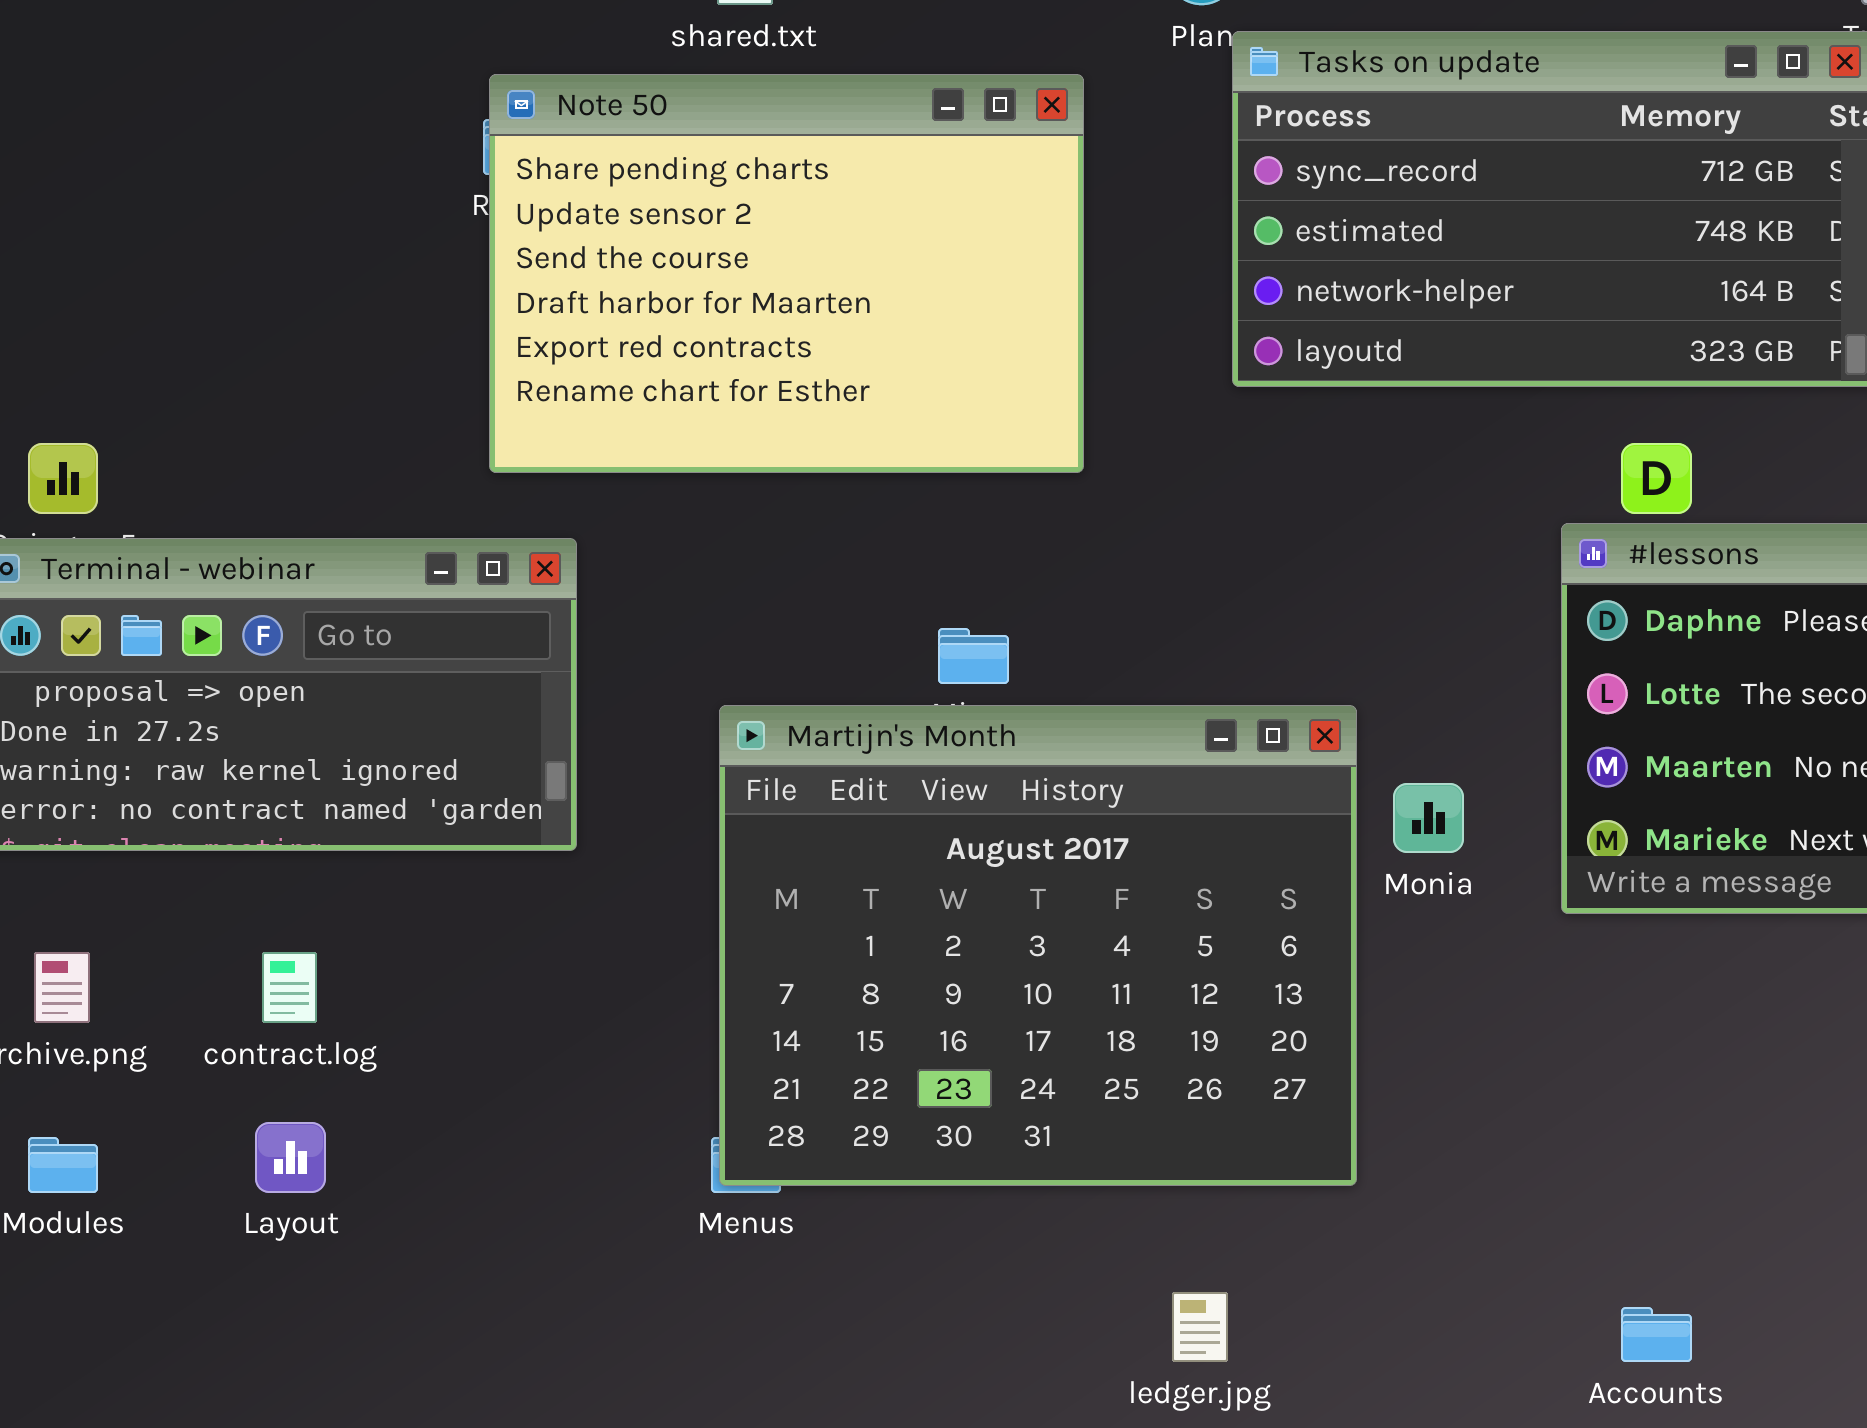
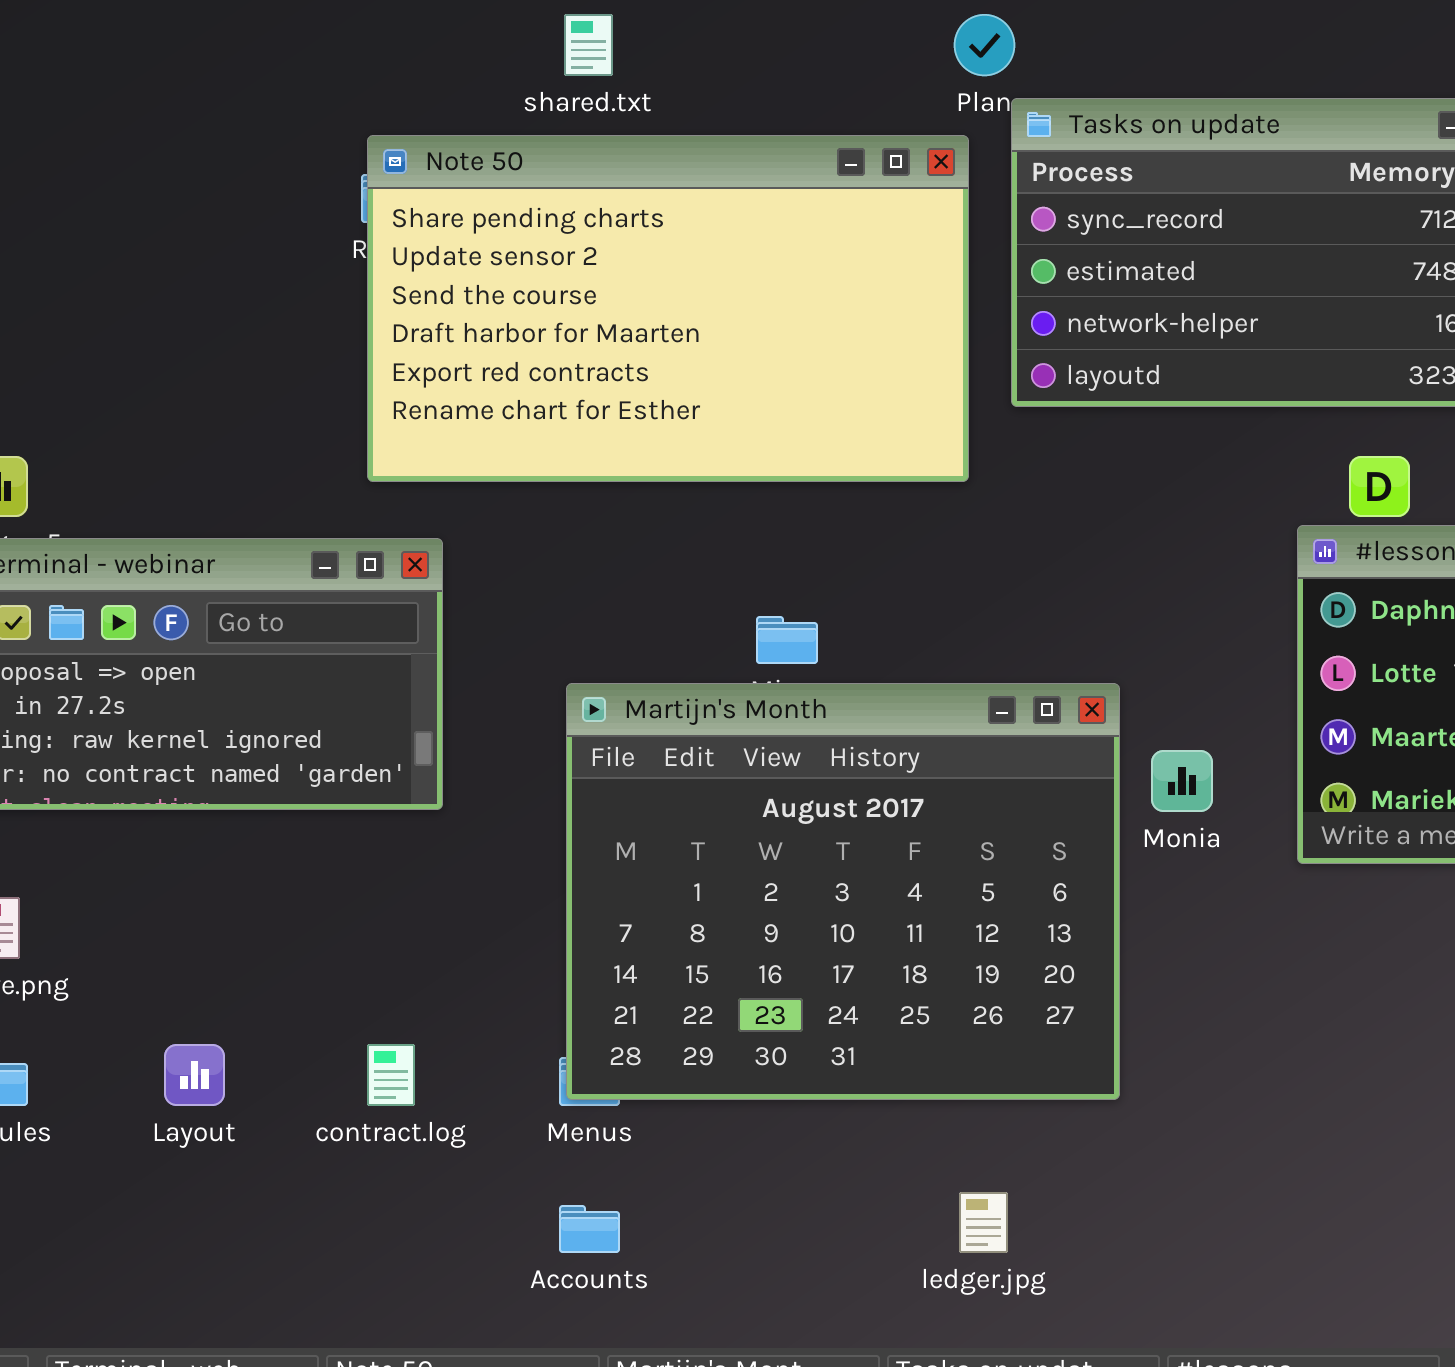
Note 50: [489,74,1084,473] -> [367,135,969,482], resized
contract.log: [262,952,317,1023] -> [367,1044,415,1106], moved
Accounts: [1621,1307,1692,1362] -> [559,1205,620,1253], moved

